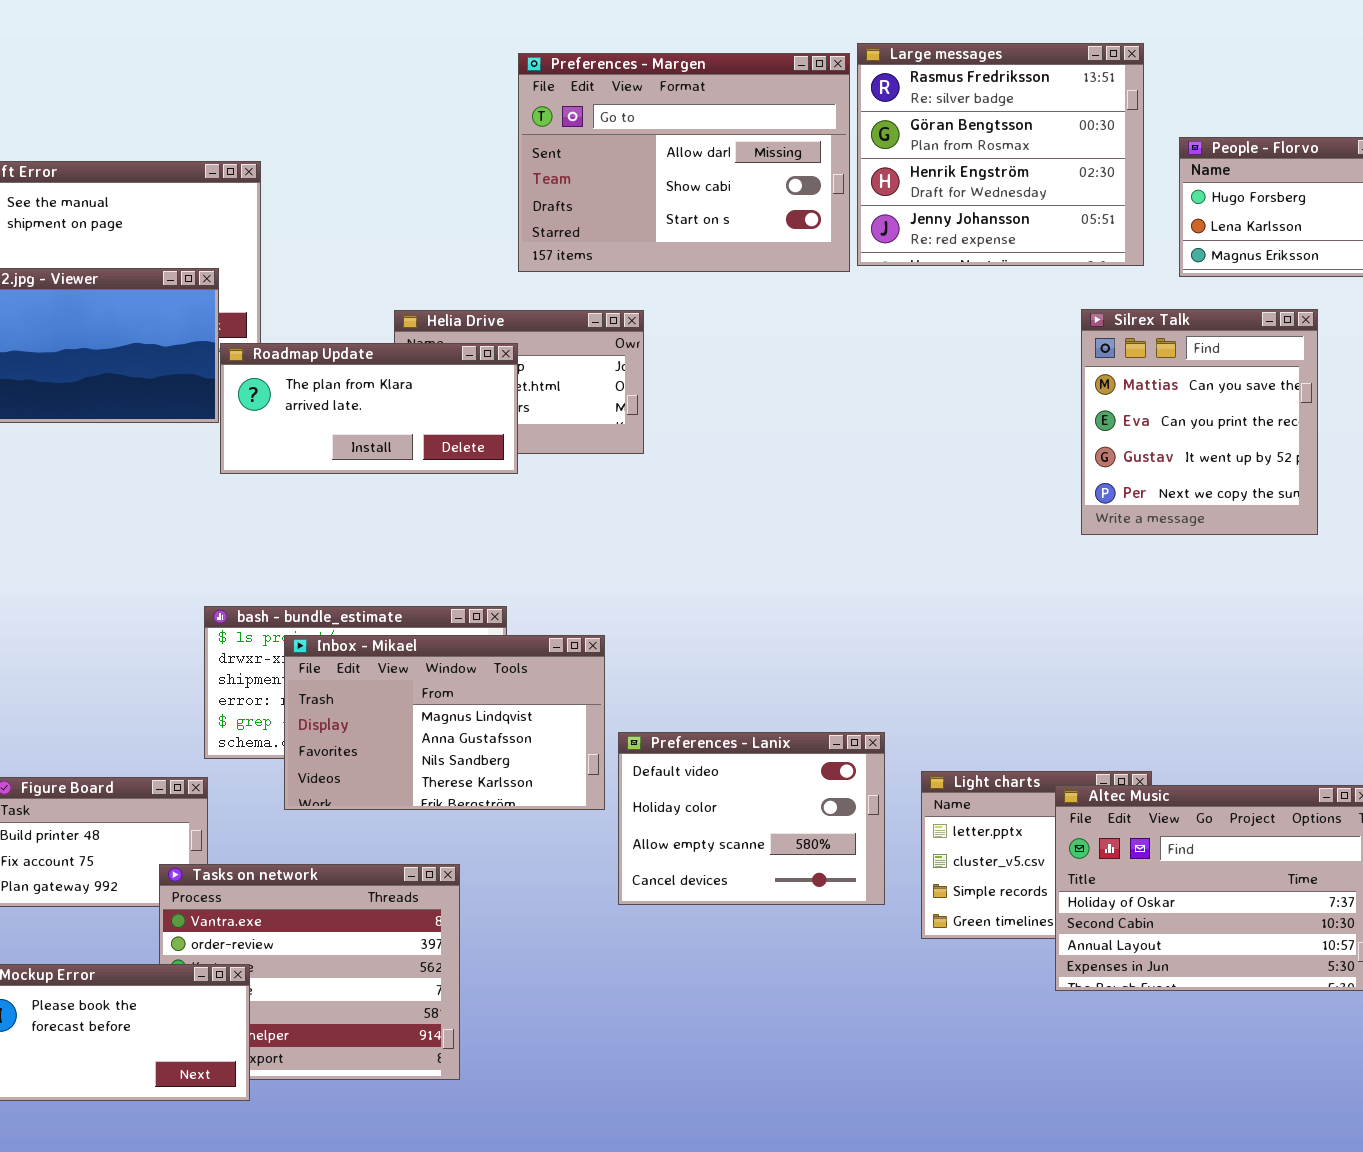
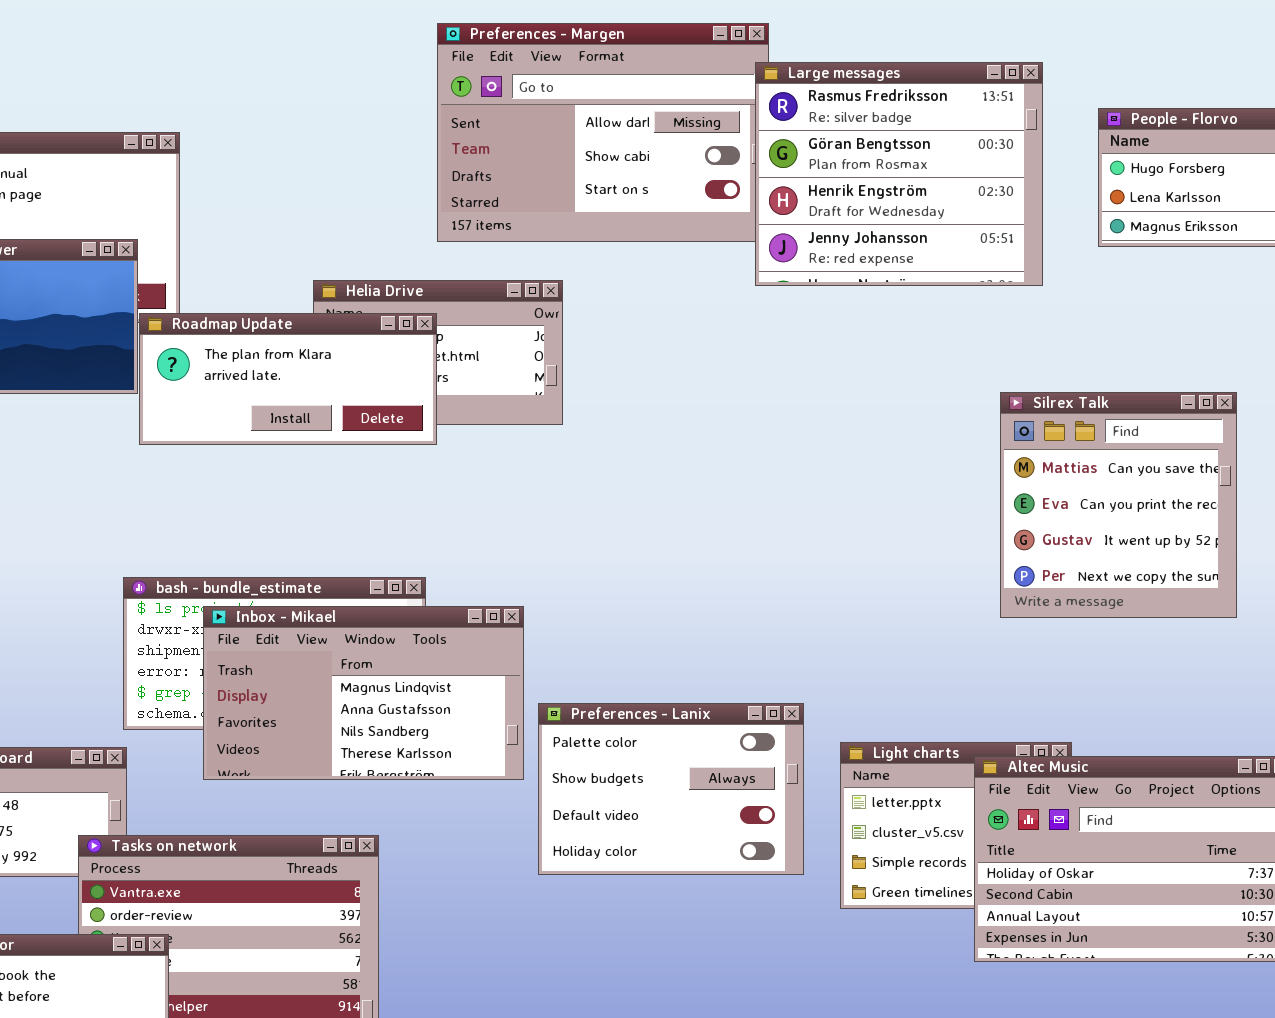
Large messages: [857,43,1144,266] -> [755,62,1043,286], moved
Silrex Talk: [1081,309,1318,535] -> [1000,392,1237,618], moved
Preferences - Lanix: [618,732,885,905] -> [538,703,804,875], scrolled up 2 rows

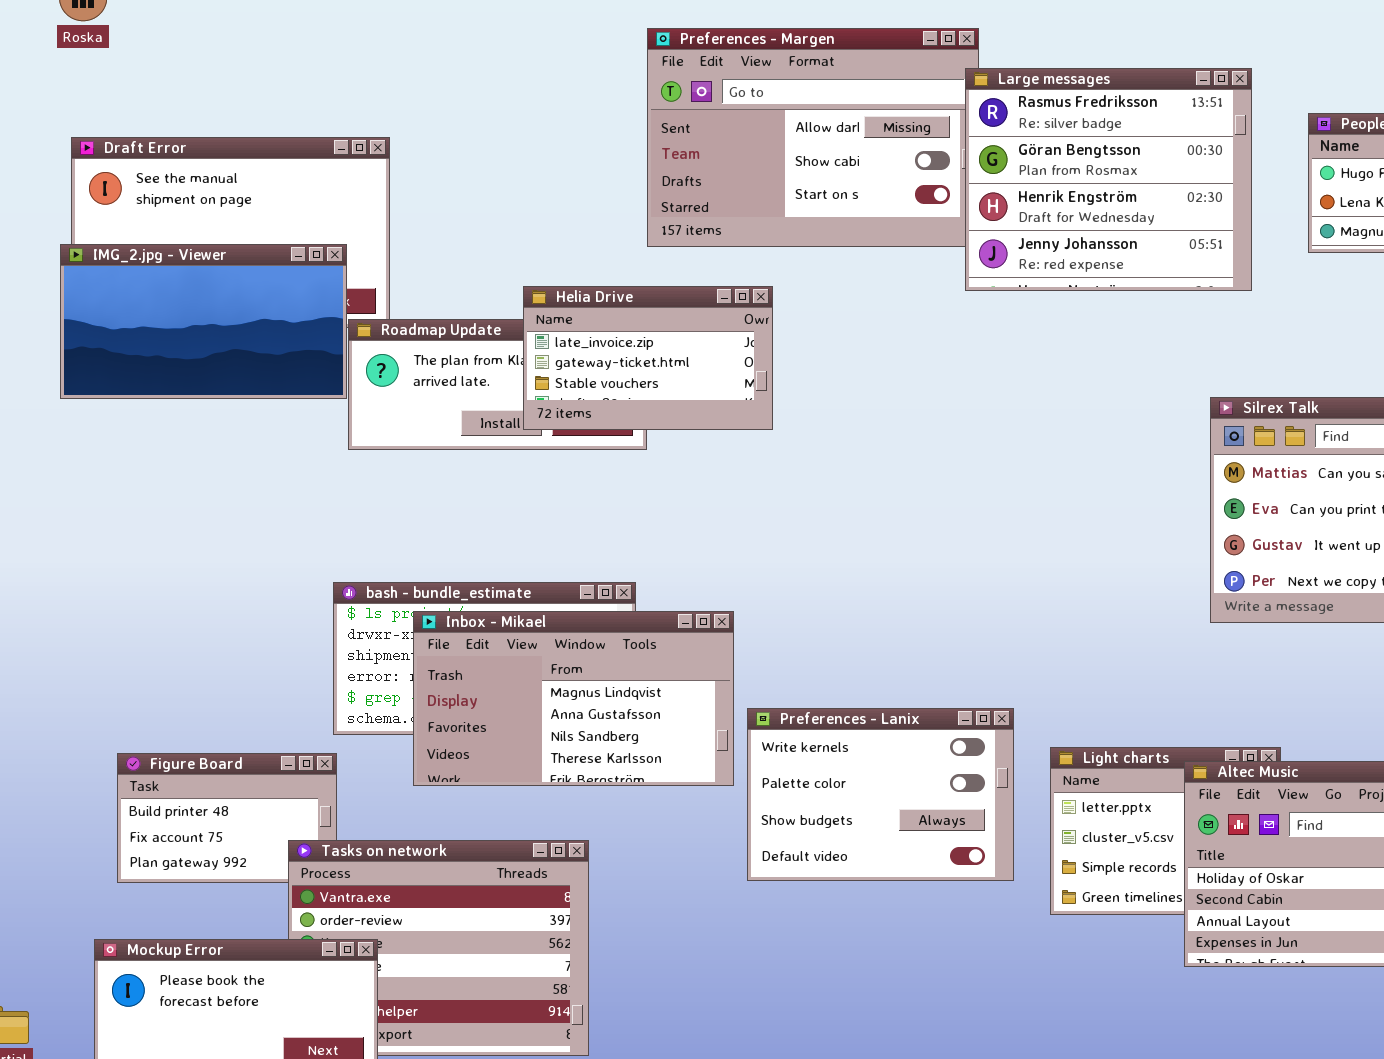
Helia Drive: [313,280,563,425] -> [523,286,773,430], raised
Preferences - Lanix: [538,703,804,875] -> [747,708,1014,881], scrolled up 1 row

